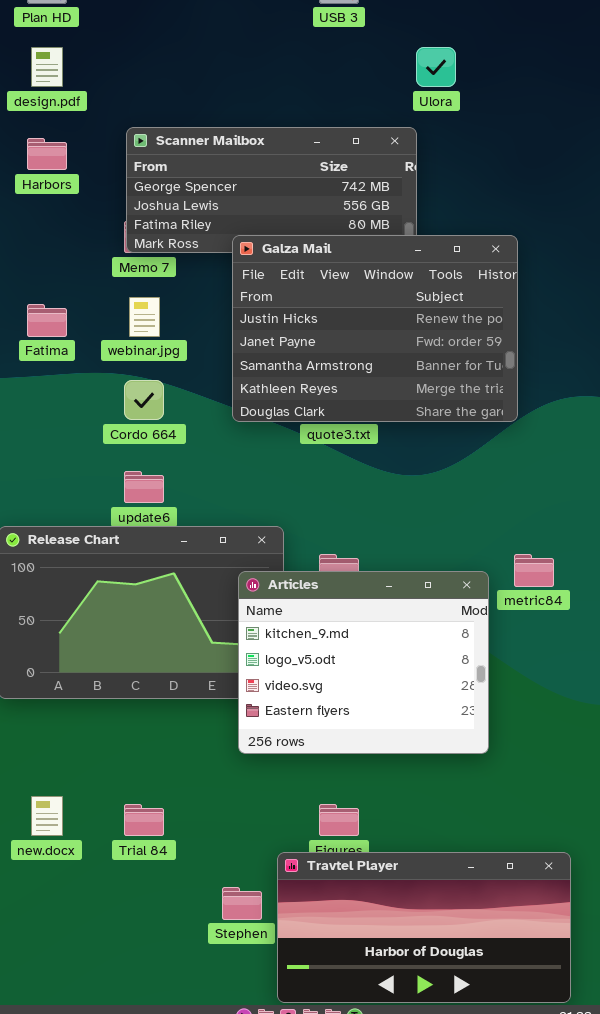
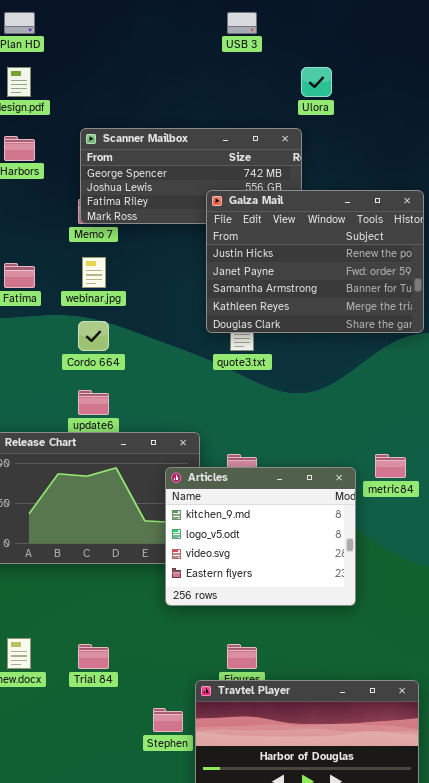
Galza Mail: [232,235,518,422] -> [206,190,424,333], moved

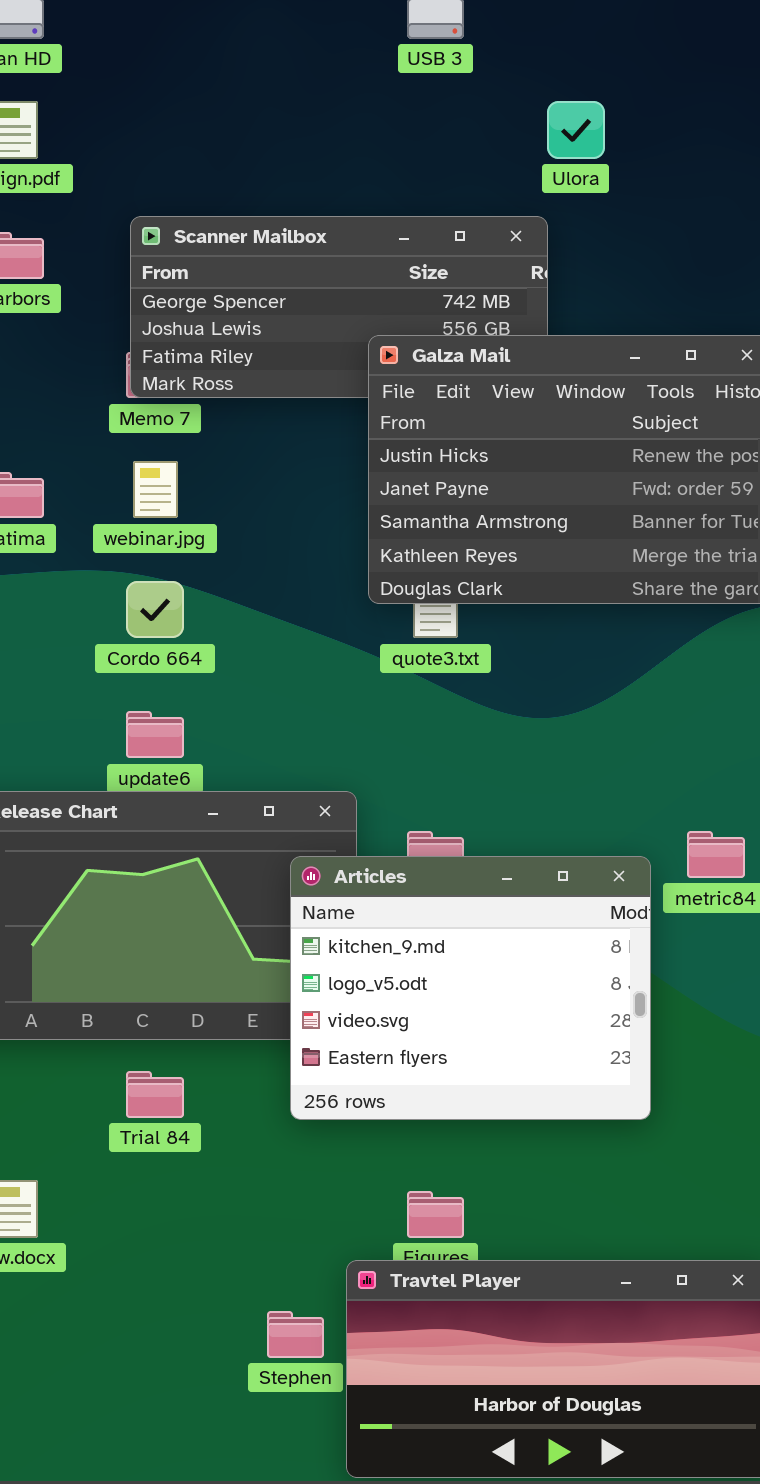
Trial 84: [78,644,109,669] -> [126,1071,184,1118], moved

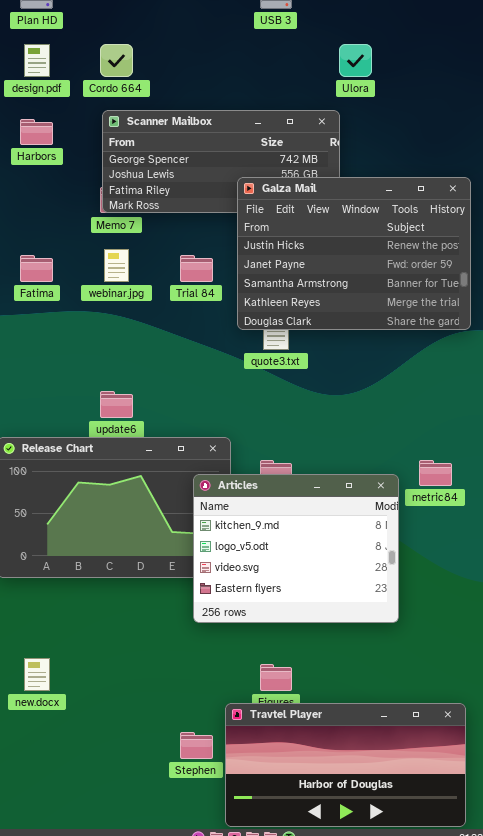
Cordo 664: [126,581,184,638] -> [100,44,133,77], moved
Trial 84: [126,1071,184,1118] -> [180,255,213,282], moved

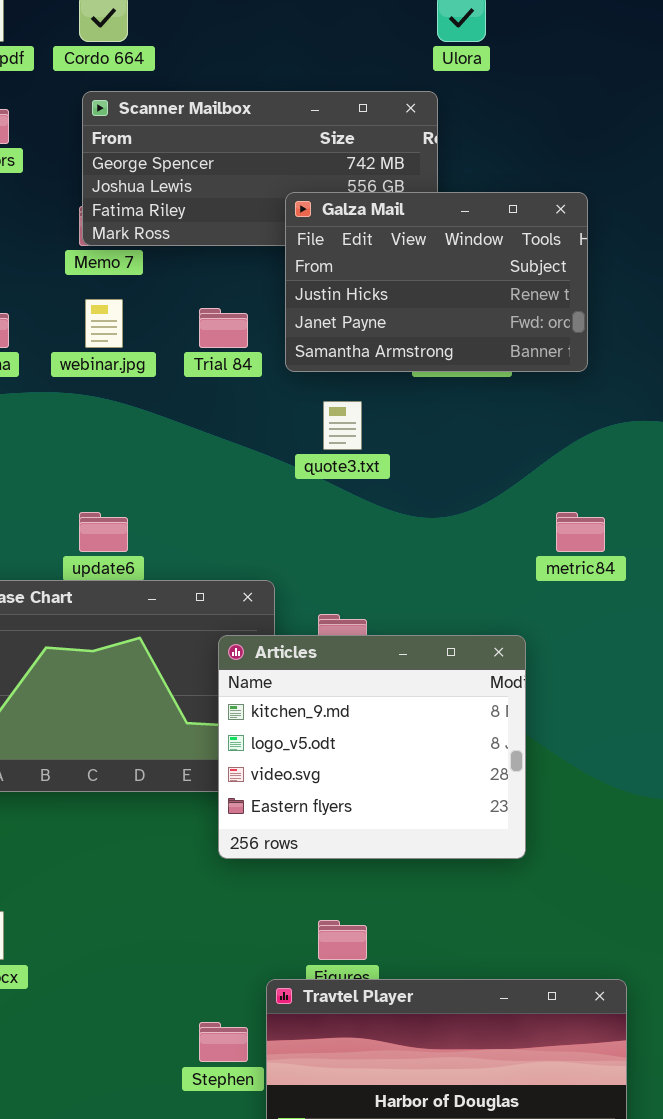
Galza Mail: [237,177,471,330] -> [285,192,588,372], resized
metric84: [419,460,452,486] -> [556,512,605,552], moved

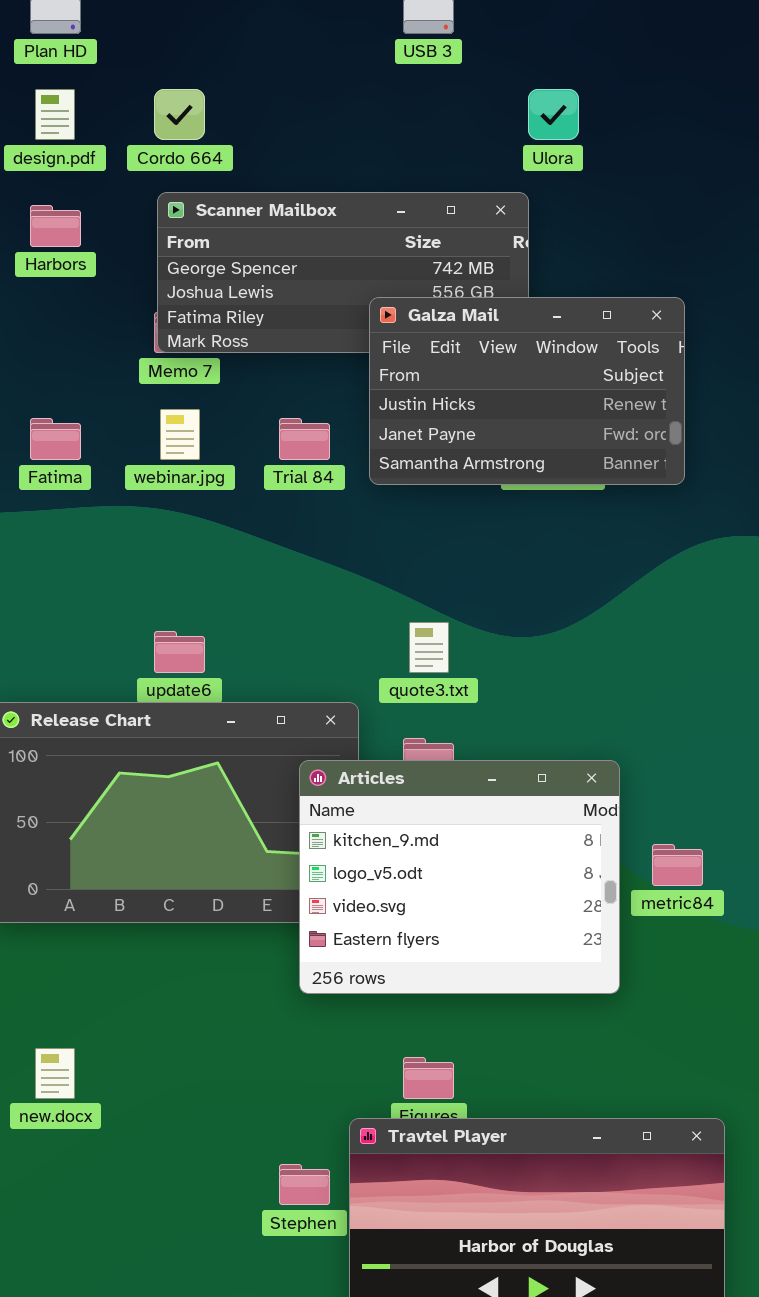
quote3.txt: [323,401,362,450] -> [409,622,449,673], moved
metric84: [556,512,605,552] -> [652,844,703,886], moved

